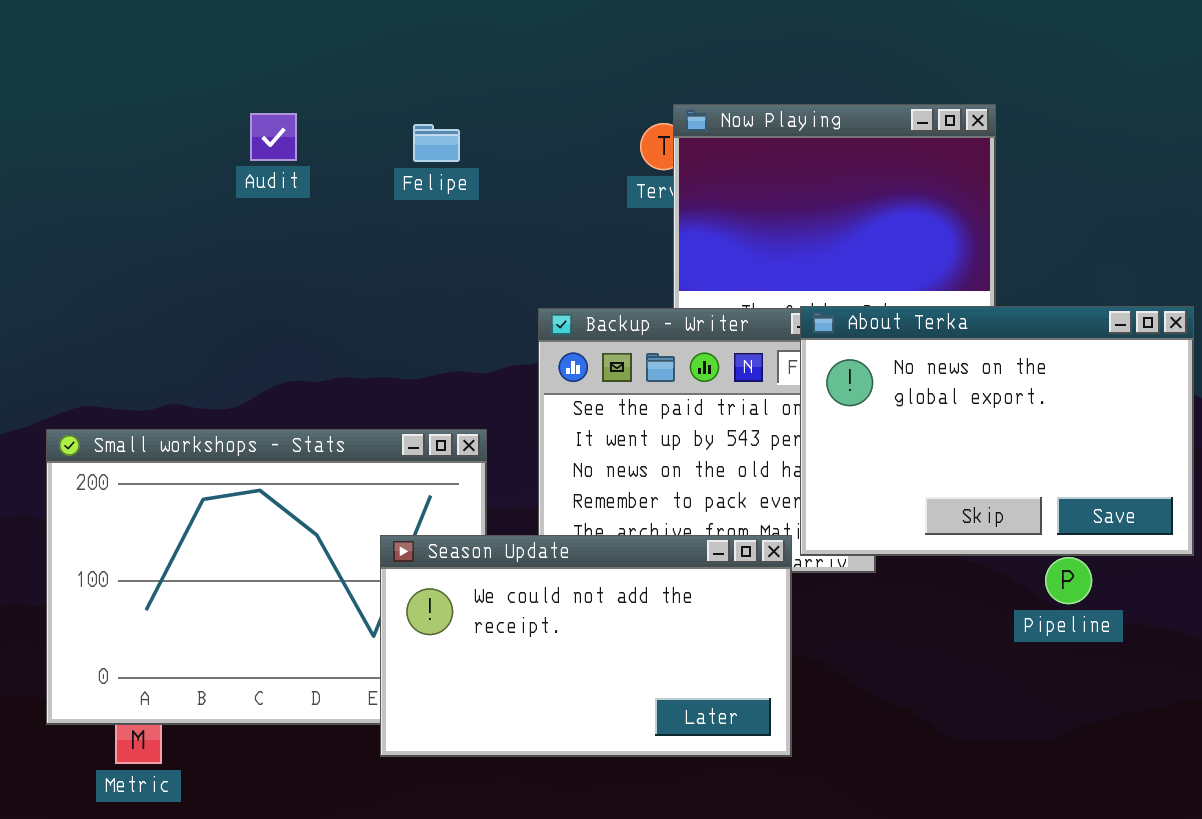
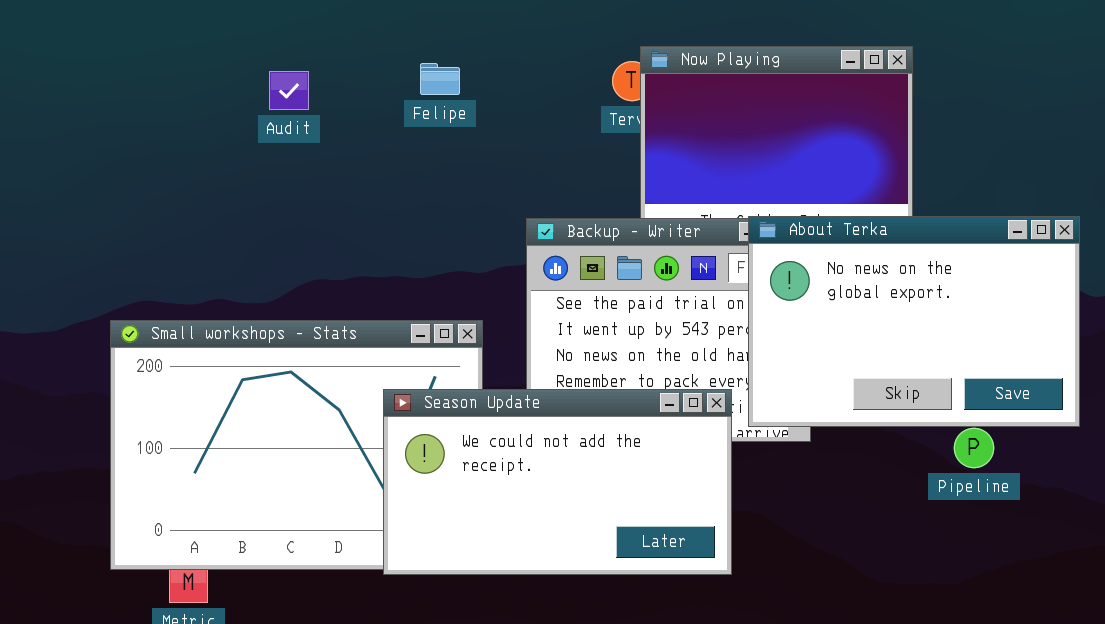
Audit: [250,113,297,161] -> [269,71,309,110], moved
Season Update: [380,535,792,757] -> [383,389,732,575], moved

